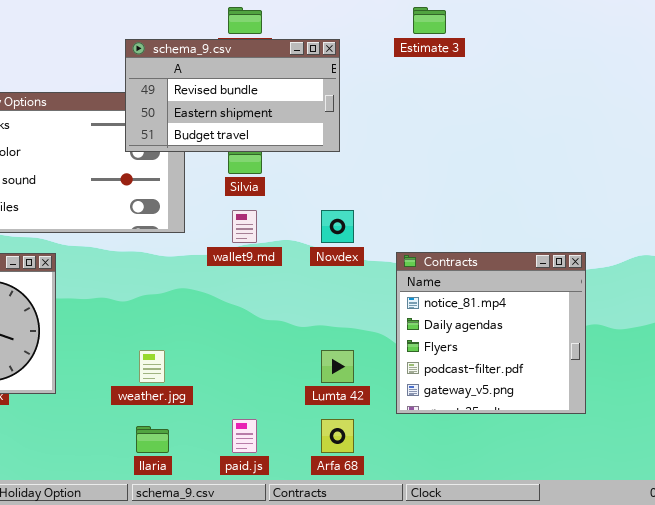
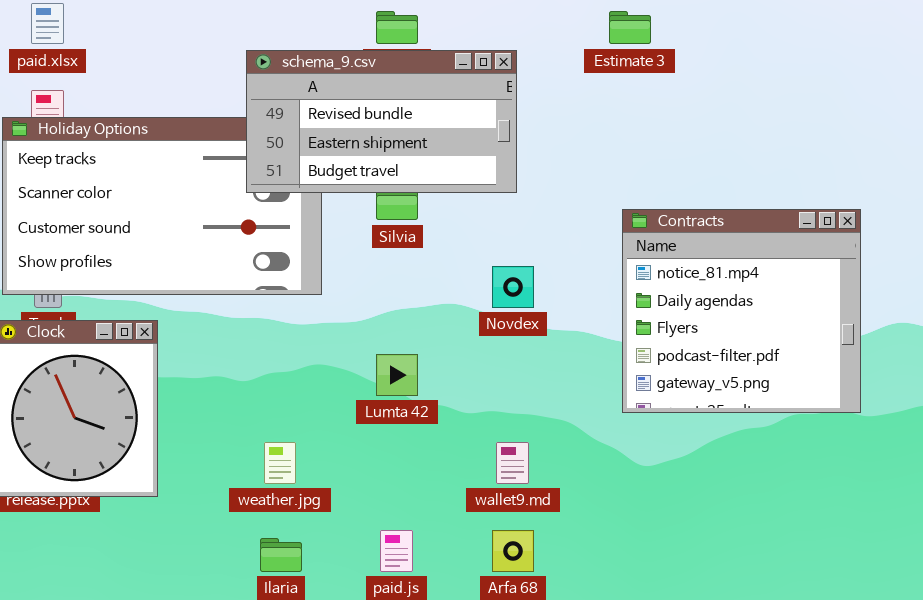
wallet9.md: [232,210,257,243] -> [496,442,529,484], moved
Contracts: [396,252,586,414] -> [622,209,861,413], moved
Lumta 42: [321,350,354,383] -> [376,354,418,396], moved

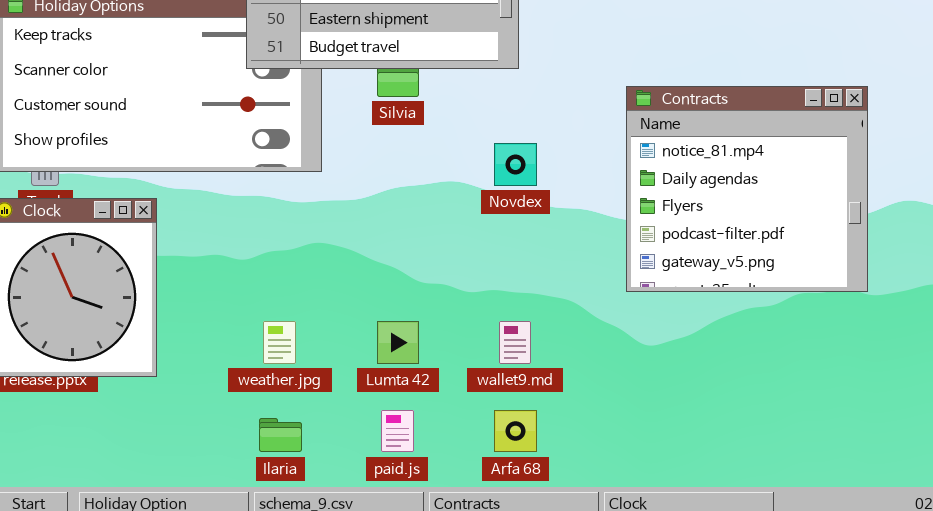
Lumta 42: [376,354,418,396] -> [377,321,419,364], moved

